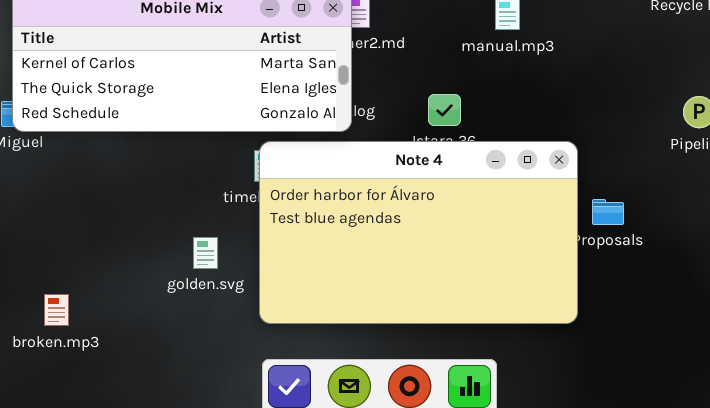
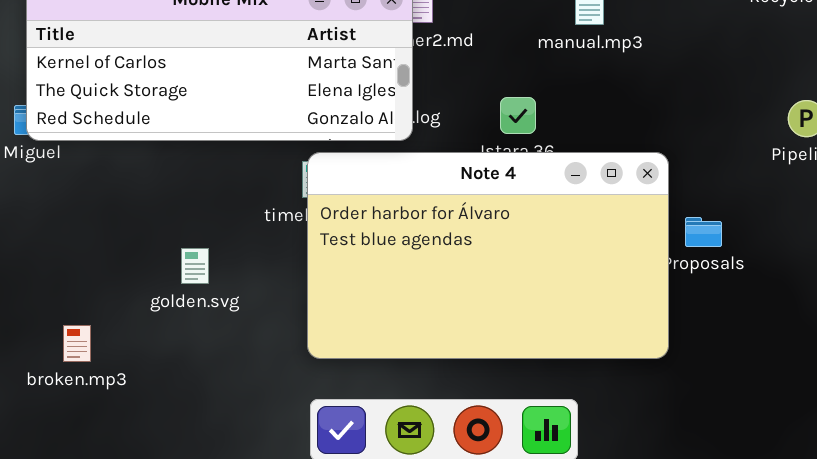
golden.svg: [193,237,218,269] -> [181,248,209,284], moved

